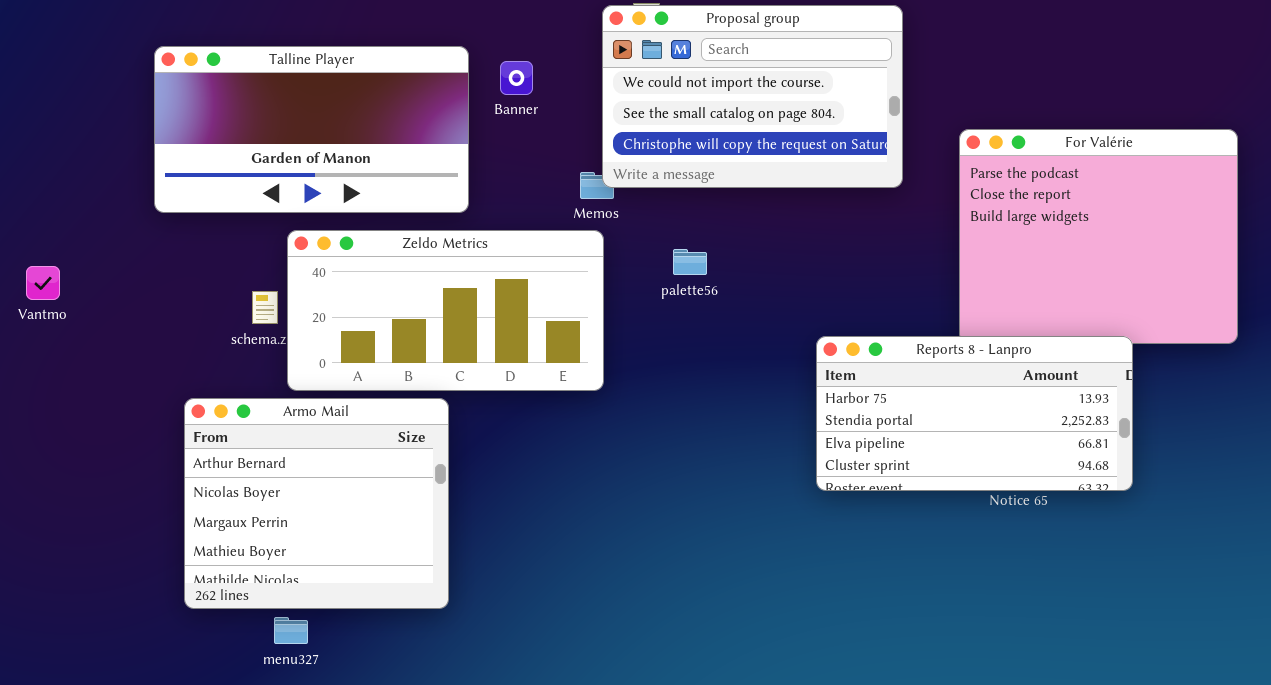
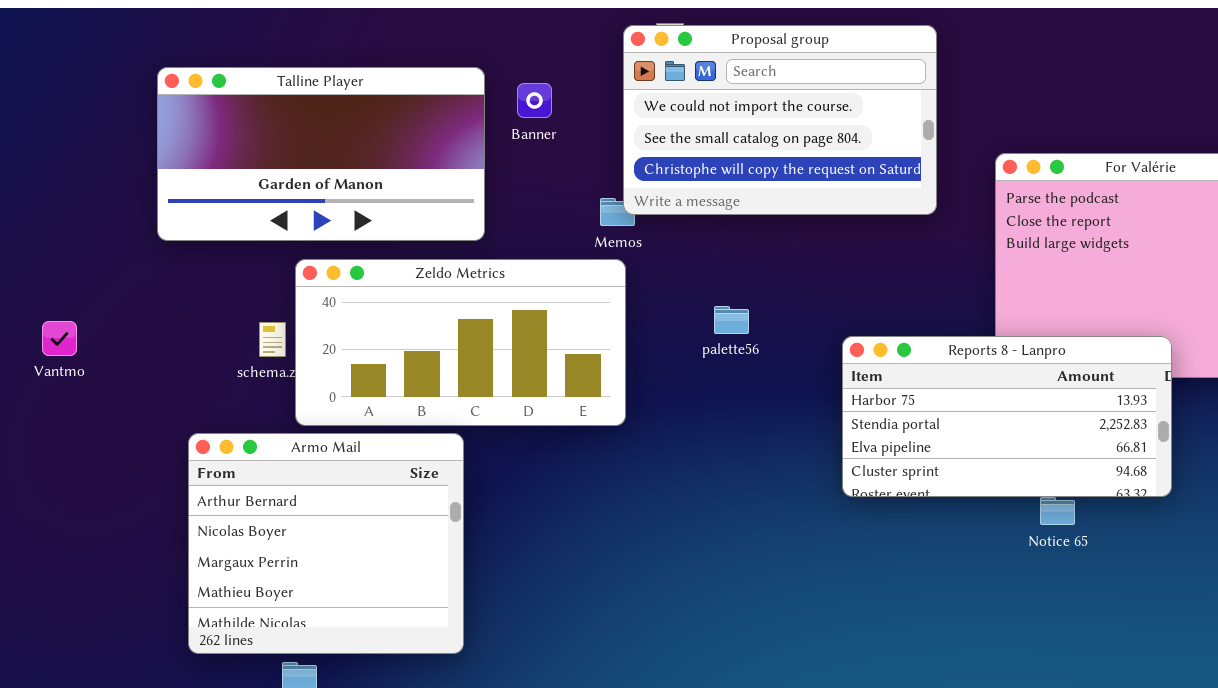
palette56: [673,249,707,275] -> [714,306,749,334], moved
Vantmo: [26,266,60,300] -> [42,321,77,356], moved
Reports 8 - Lanpro: [816,336,1133,491] -> [842,336,1172,497], moved

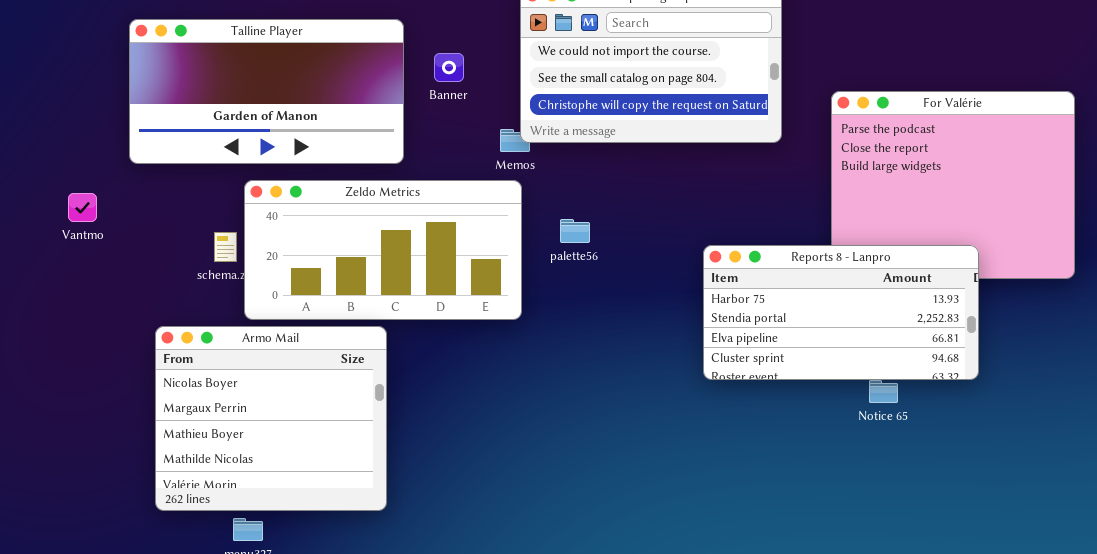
Banner: [517,83,552,118] -> [434,53,464,82], moved
palette56: [714,306,749,334] -> [560,219,590,243], moved
Vantmo: [42,321,77,356] -> [68,193,97,222], moved
Armo Mail: [188,433,464,654] -> [155,326,387,511], scrolled down 1 row

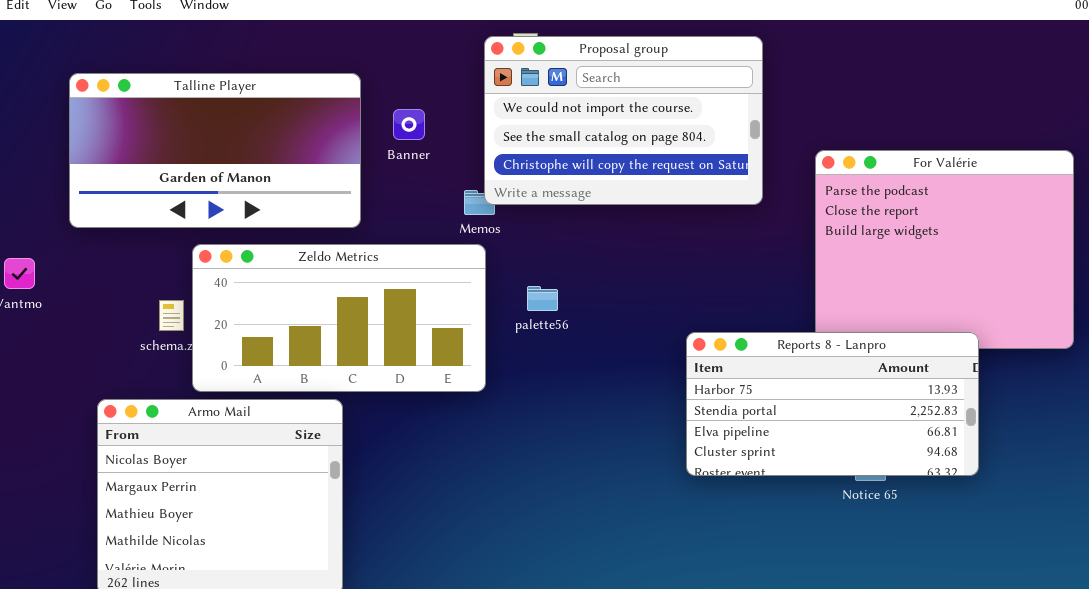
Reports 8 - Lanpro: [703,245,979,380] -> [686,332,979,476], moved

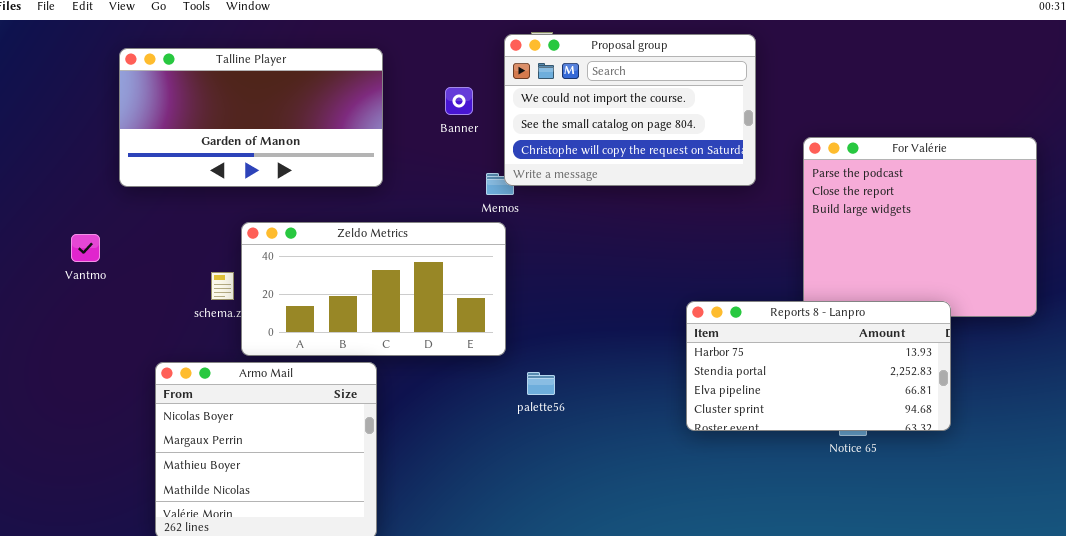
Talline Player: [69,73,361,228] -> [119,48,383,187], moved
Banner: [393,109,425,140] -> [445,87,473,115], moved
palette56: [527,286,558,311] -> [527,372,555,395], moved

